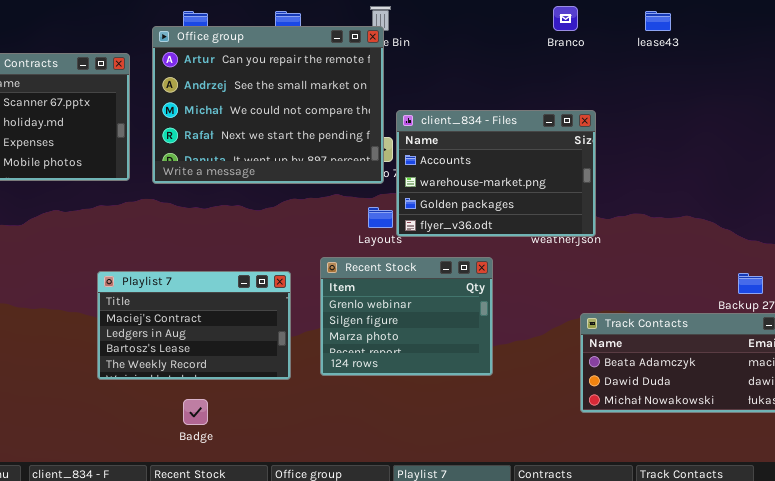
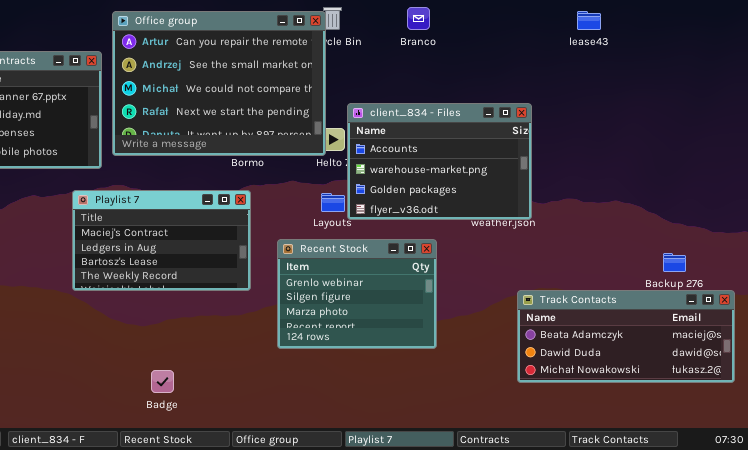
Branco: [553,6,578,31] -> [407,7,430,30], moved
Office group: [152,26,384,184] -> [112,11,326,156], moved
Playlist 7: [97,271,291,380] -> [72,190,251,291], moved

